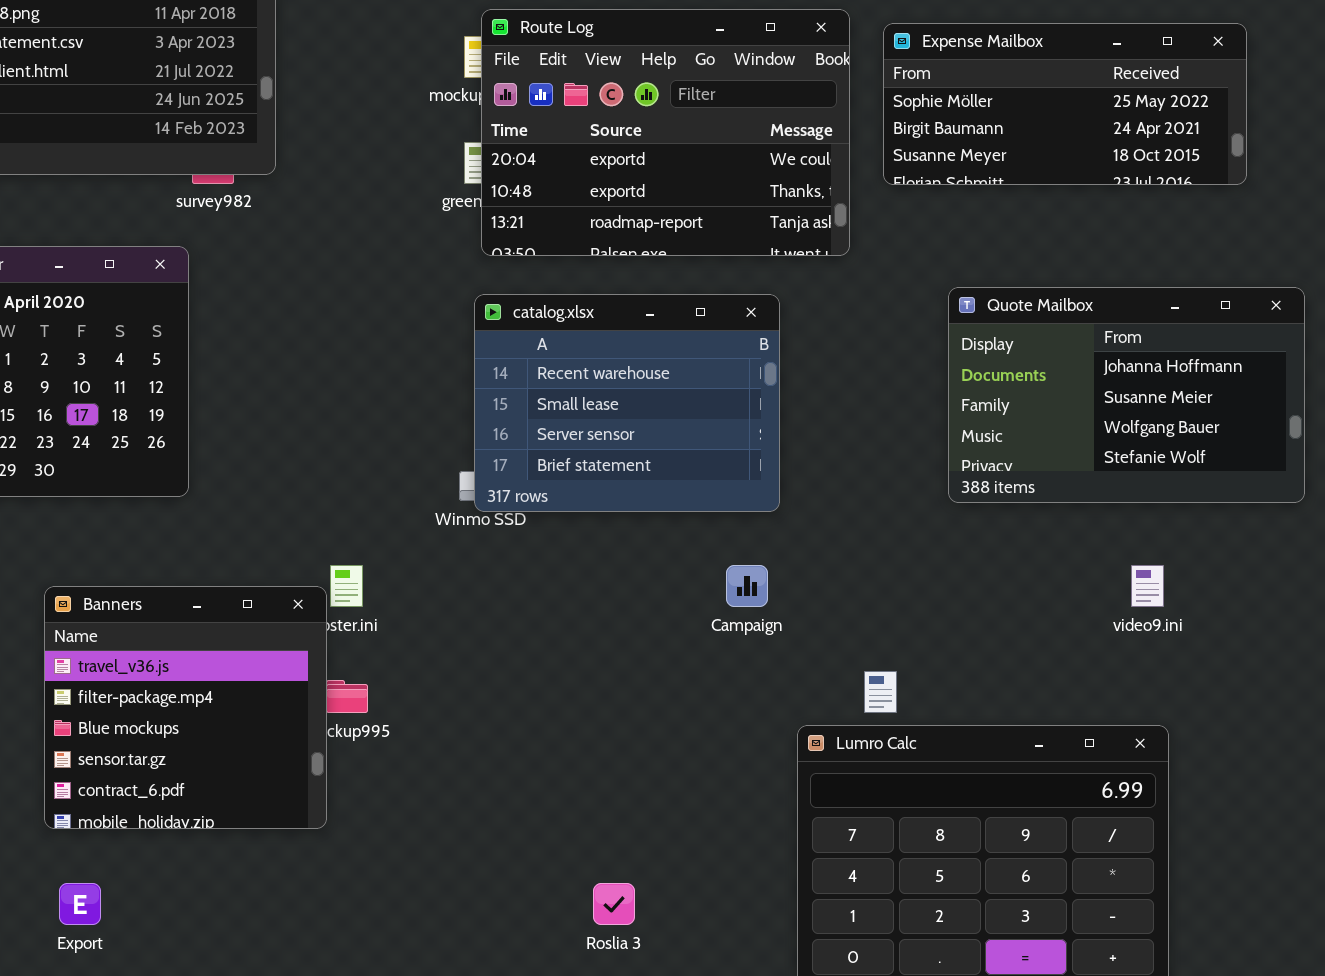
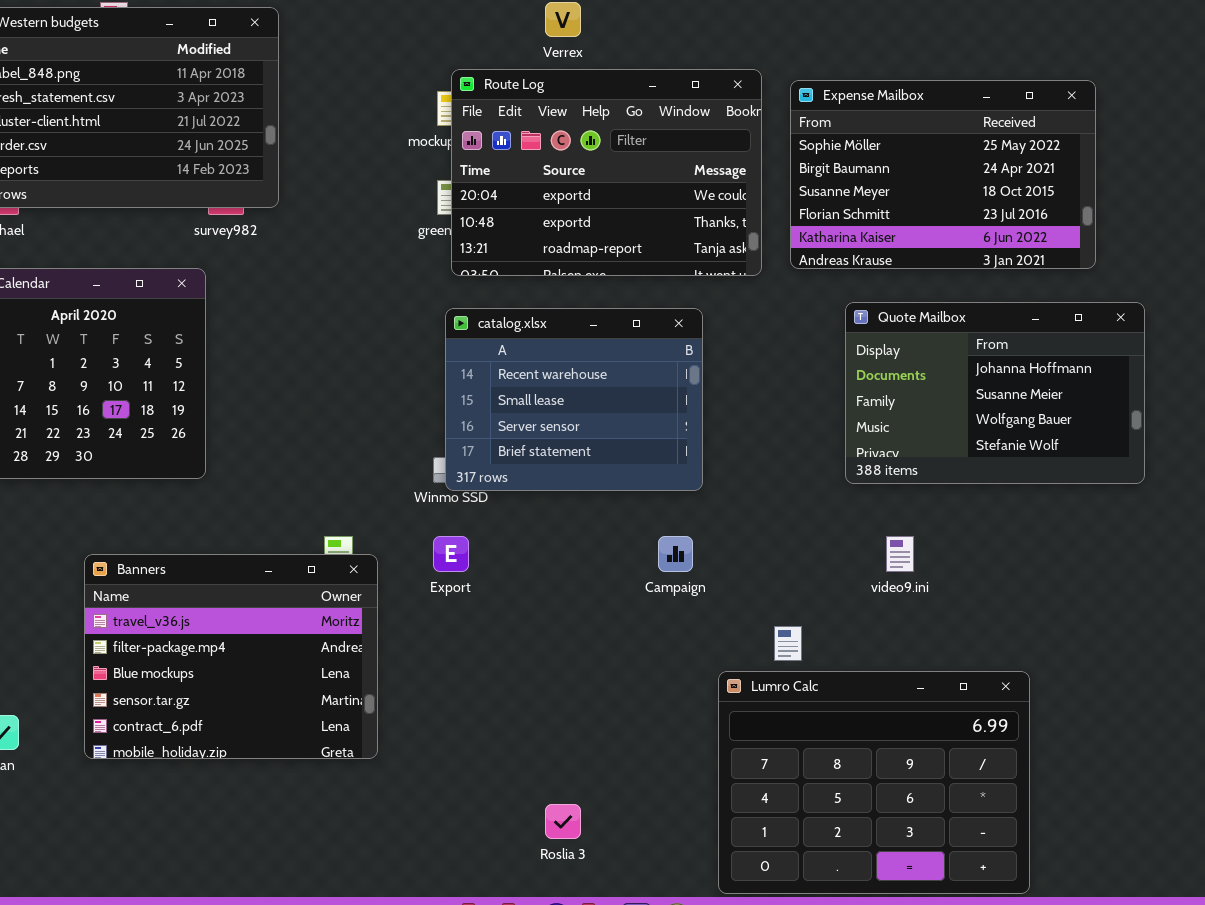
Expense Mailbox: [883,23,1247,185] -> [790,80,1096,269], resized
video9.ini: [1131,565,1164,607] -> [886,536,914,572], moved
Banners: [44,586,327,829] -> [84,554,378,759], resized
Export: [59,883,101,925] -> [433,536,469,572], moved

